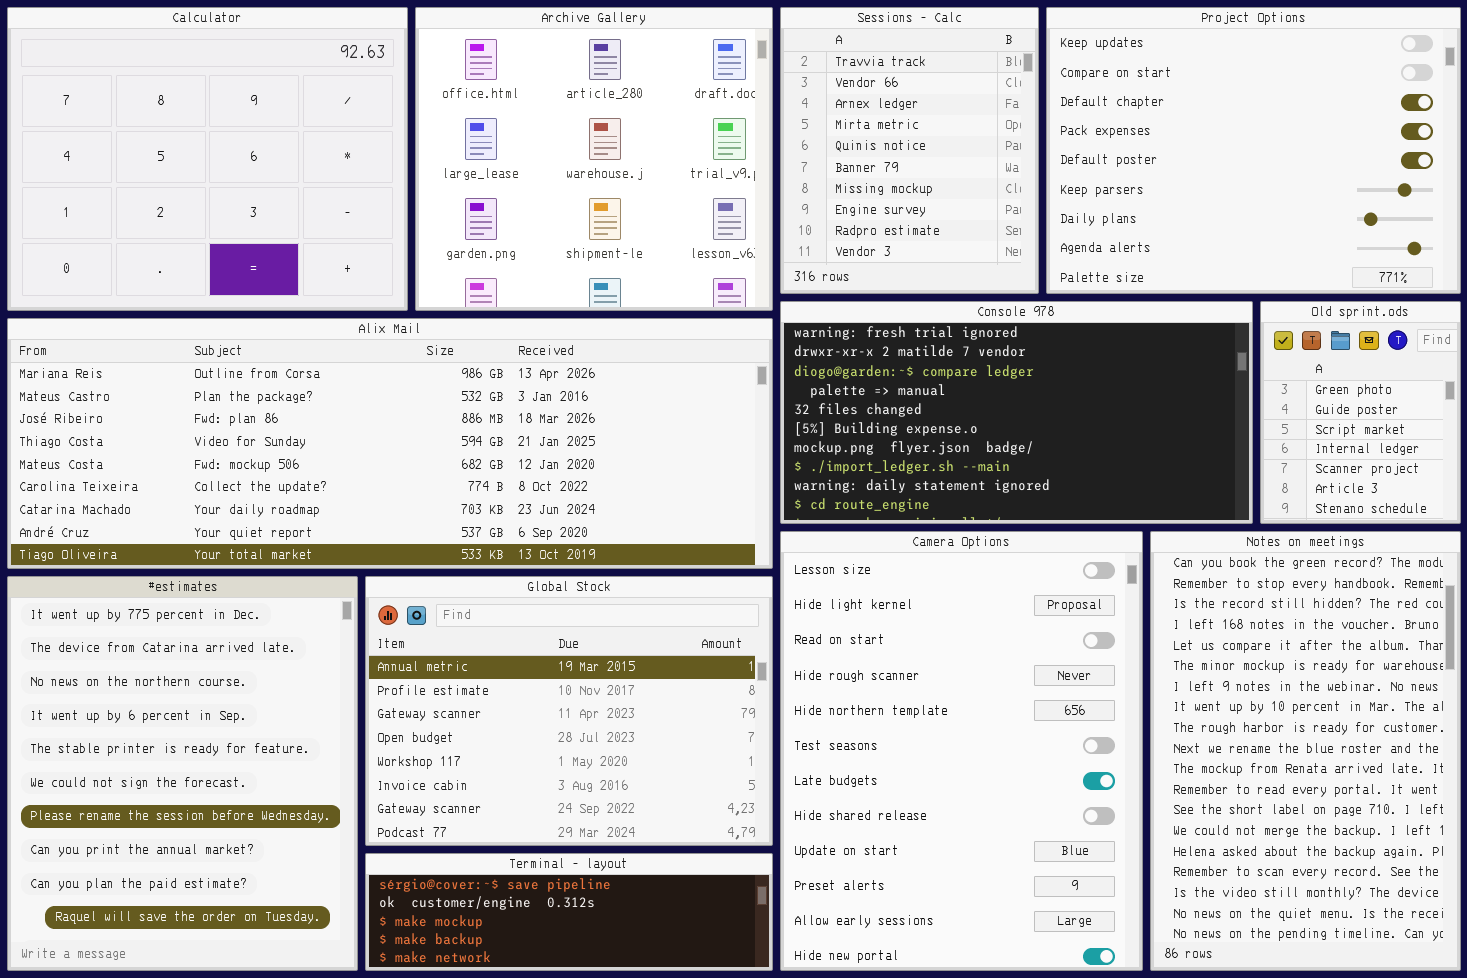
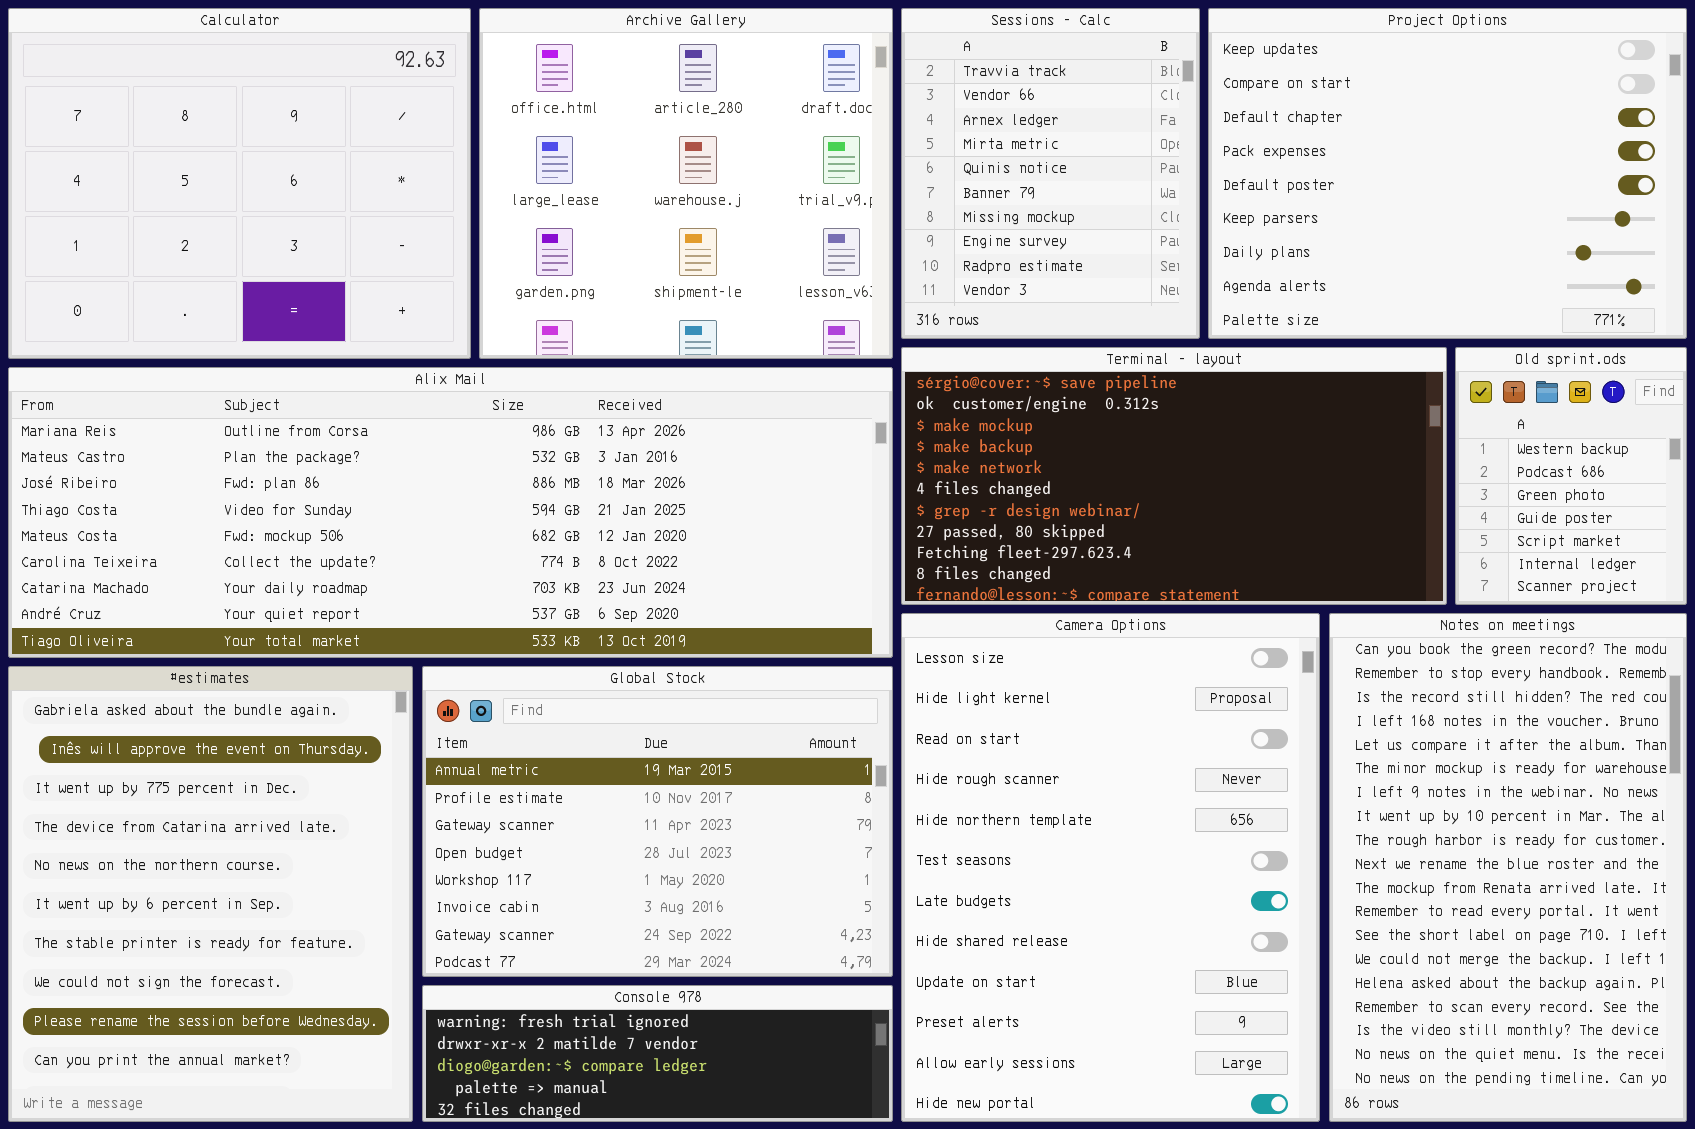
Console 978: [780,301,1253,524] -> [422,985,893,1122], moved, resized
Old sprint.ods: [1260,301,1461,524] -> [1455,347,1687,605], scrolled up 2 rows
#estimates: [7,576,358,971] -> [8,666,413,1122], scrolled up 2 rows
Terminal - layout: [365,853,773,971] -> [901,347,1447,605], moved, resized

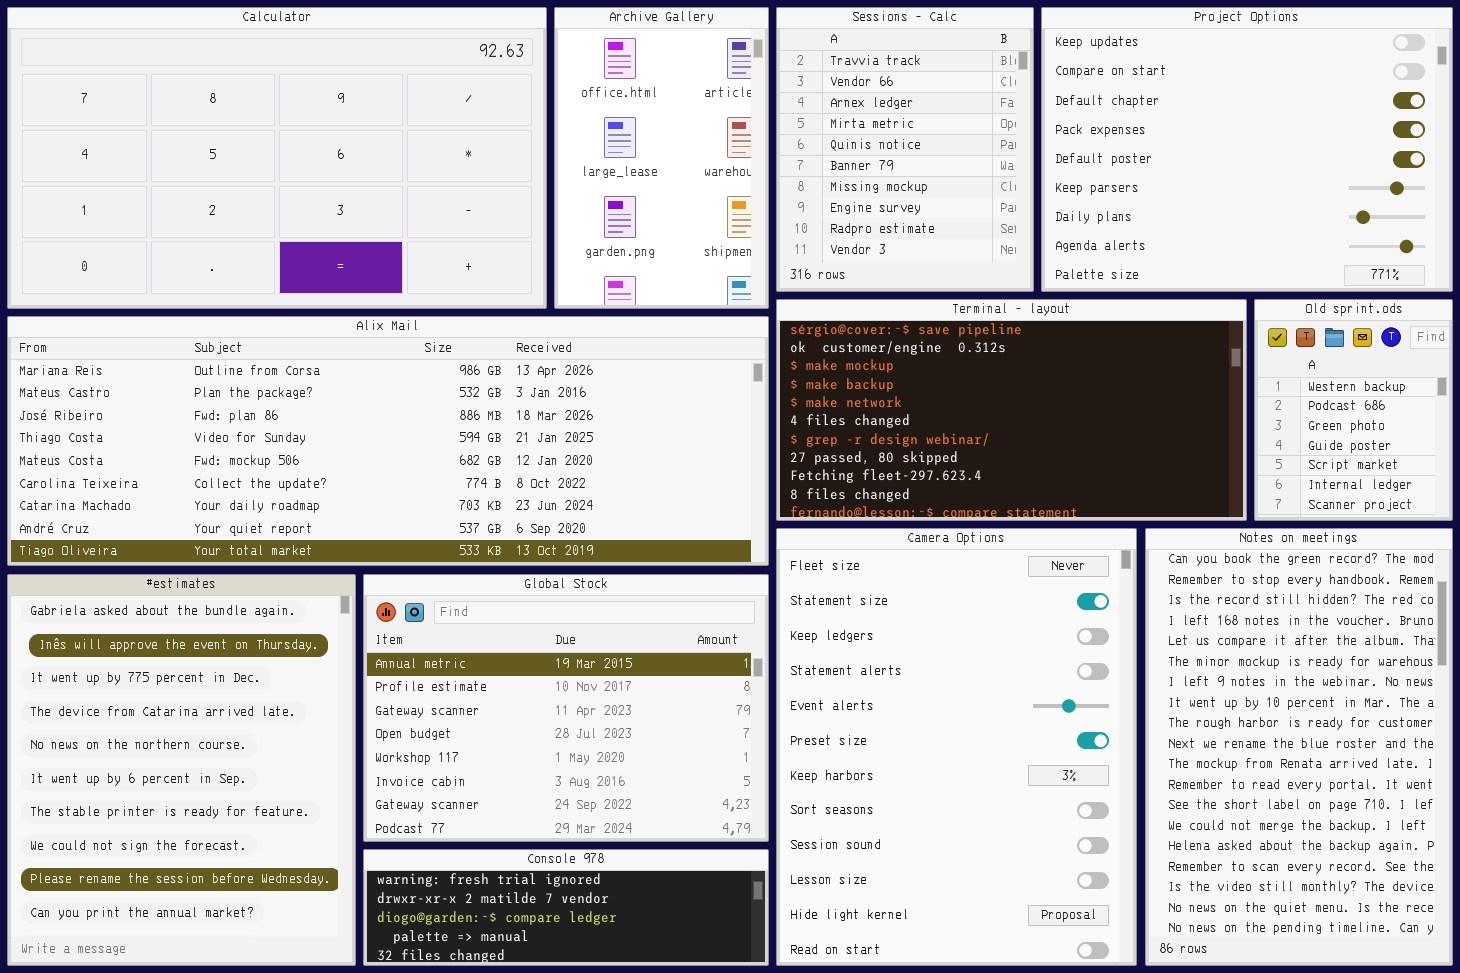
Calculator: [8,8,471,359] -> [7,7,547,309], resized
Archive Gallery: [479,8,893,359] -> [554,7,769,309], resized
Camera Options: [901,613,1320,1122] -> [776,528,1137,966], scrolled up 9 rows

